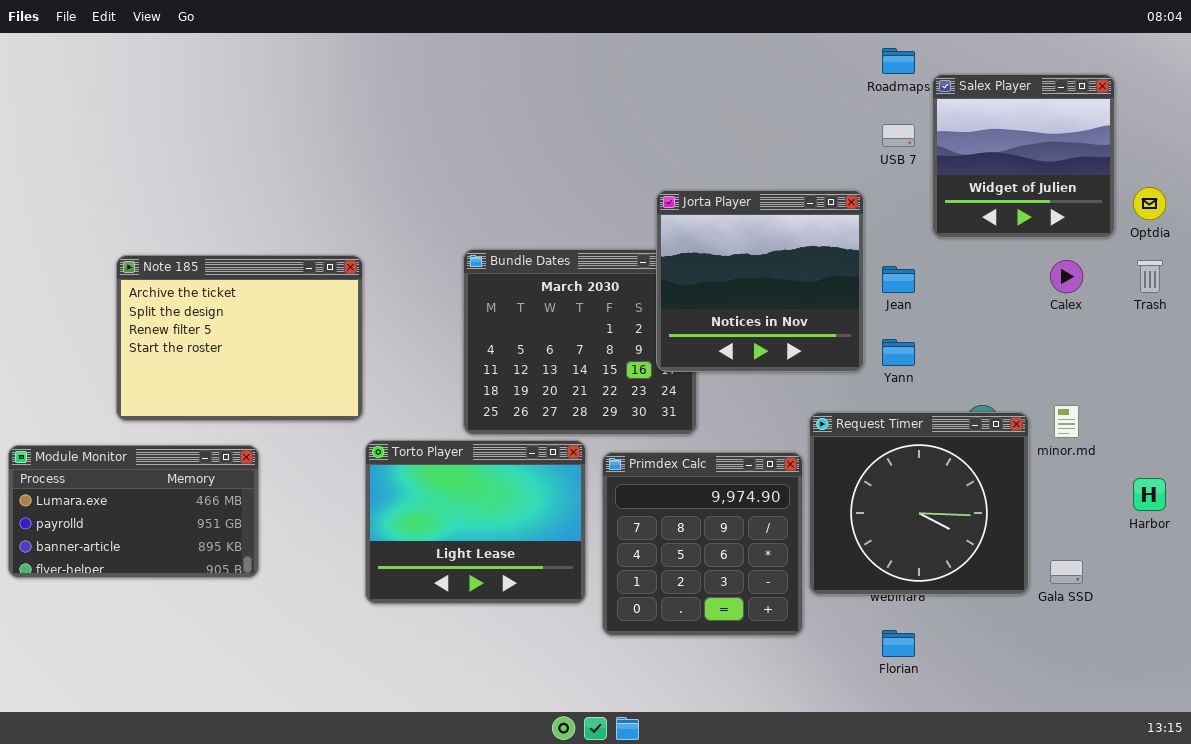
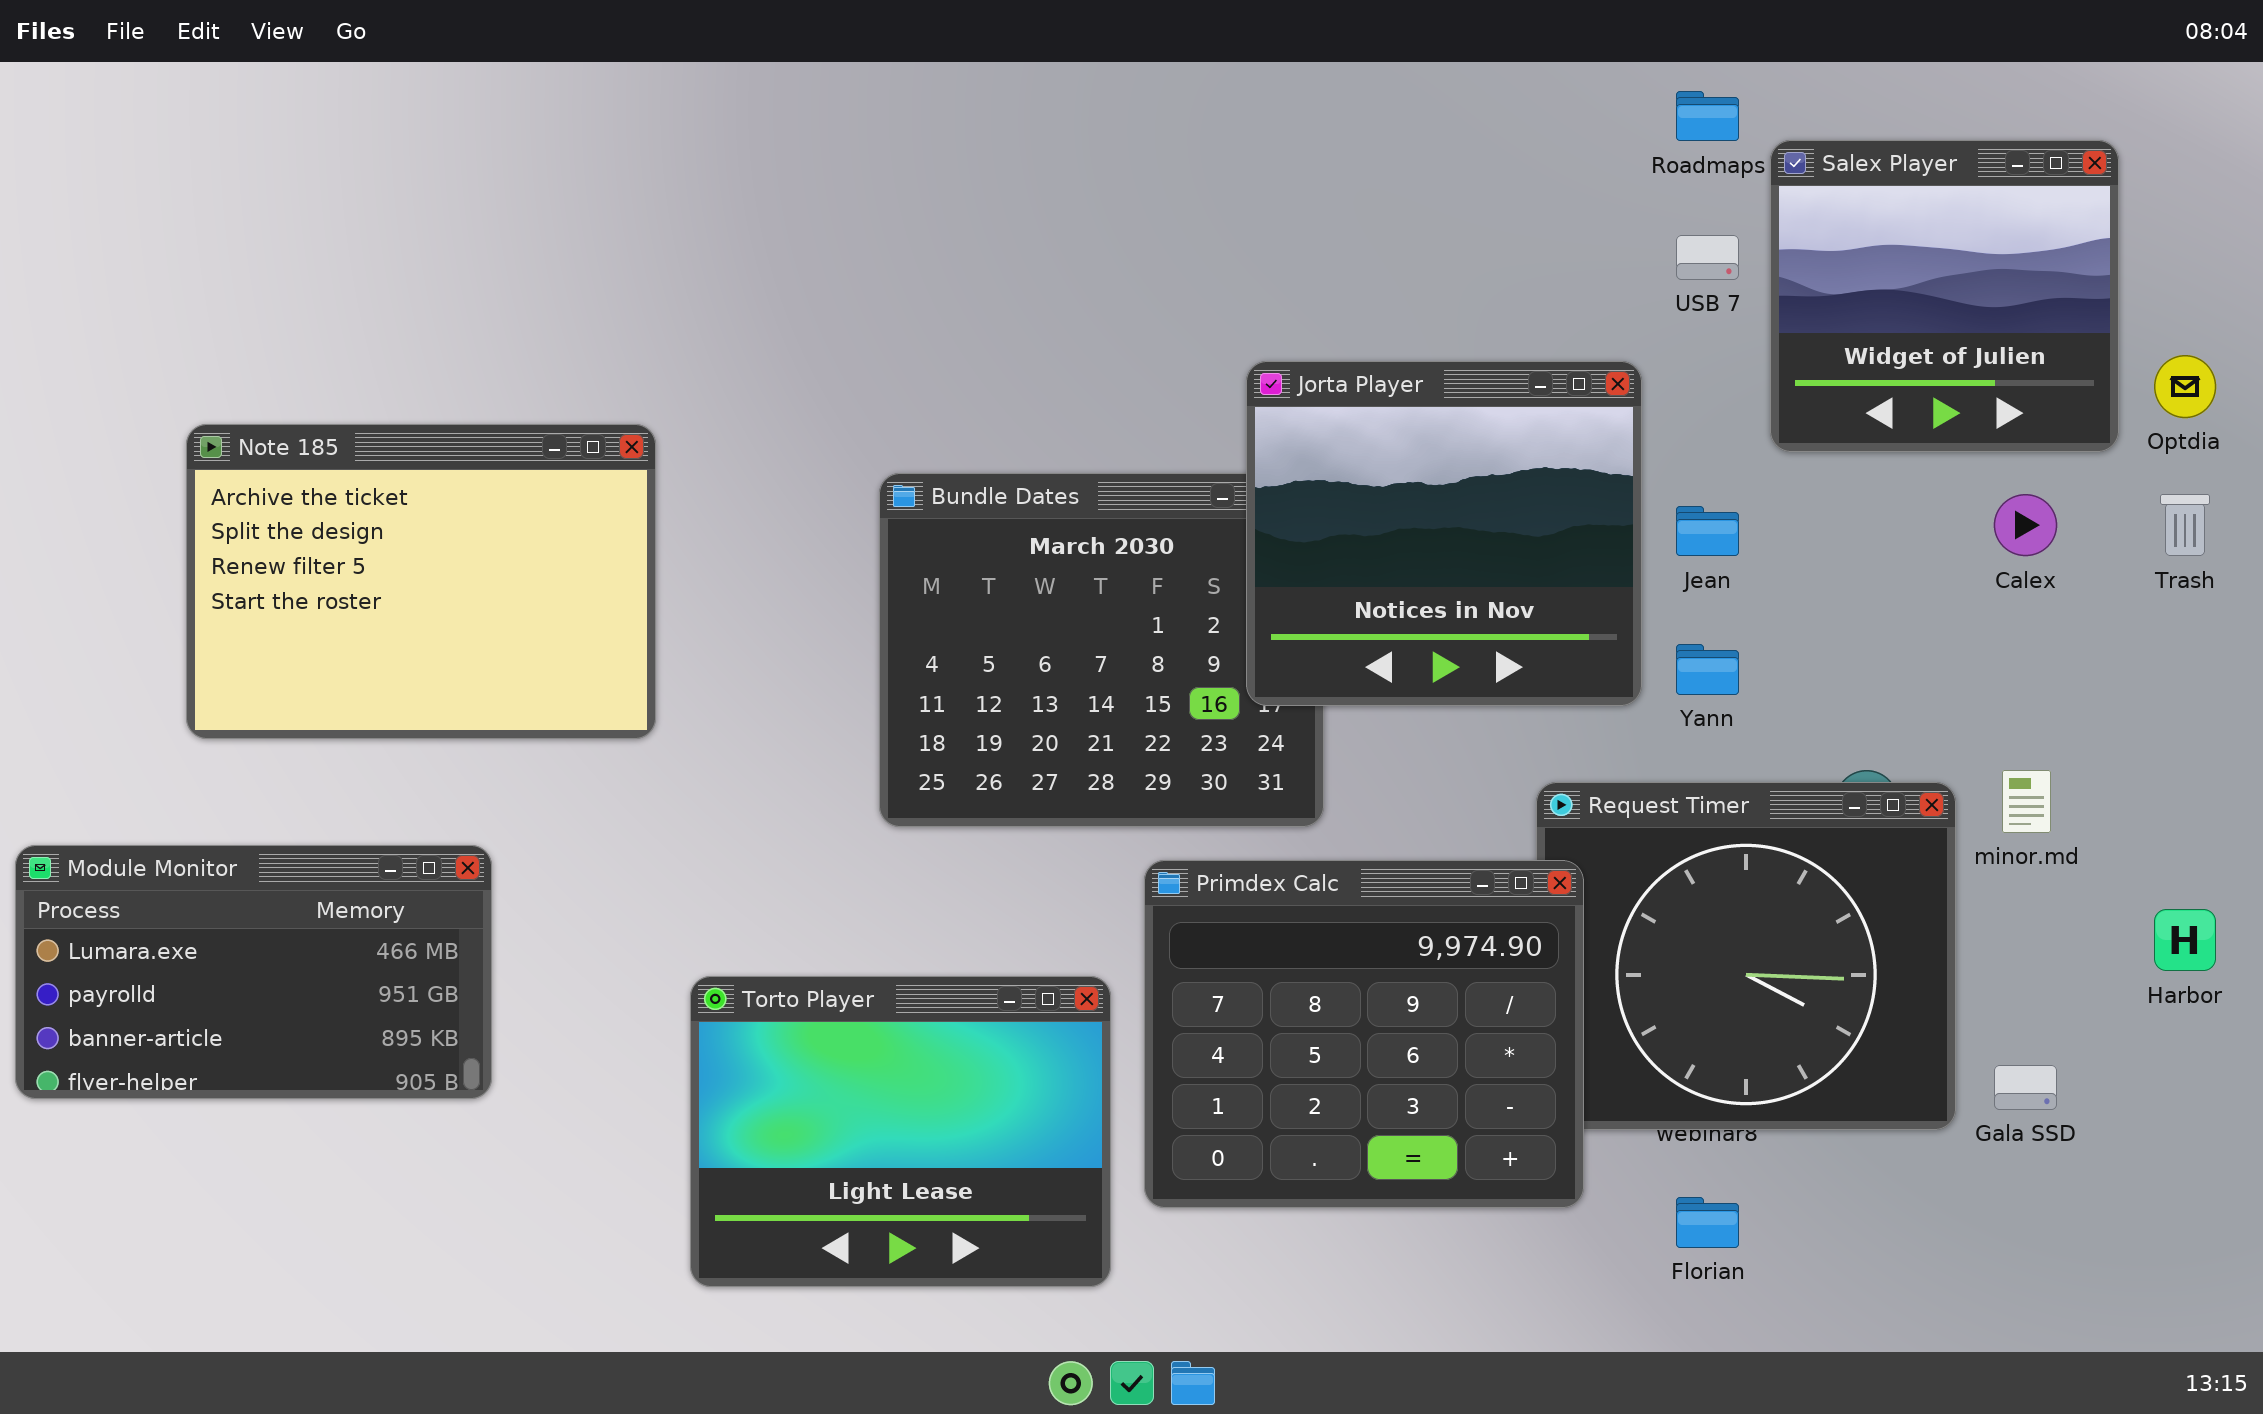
Note 185: [116,255,363,421] -> [186,424,656,739], moved
Torto Player: [365,440,586,604] -> [690,976,1111,1287], moved
Primdex Calc: [602,452,803,636] -> [1144,860,1584,1208], resized

